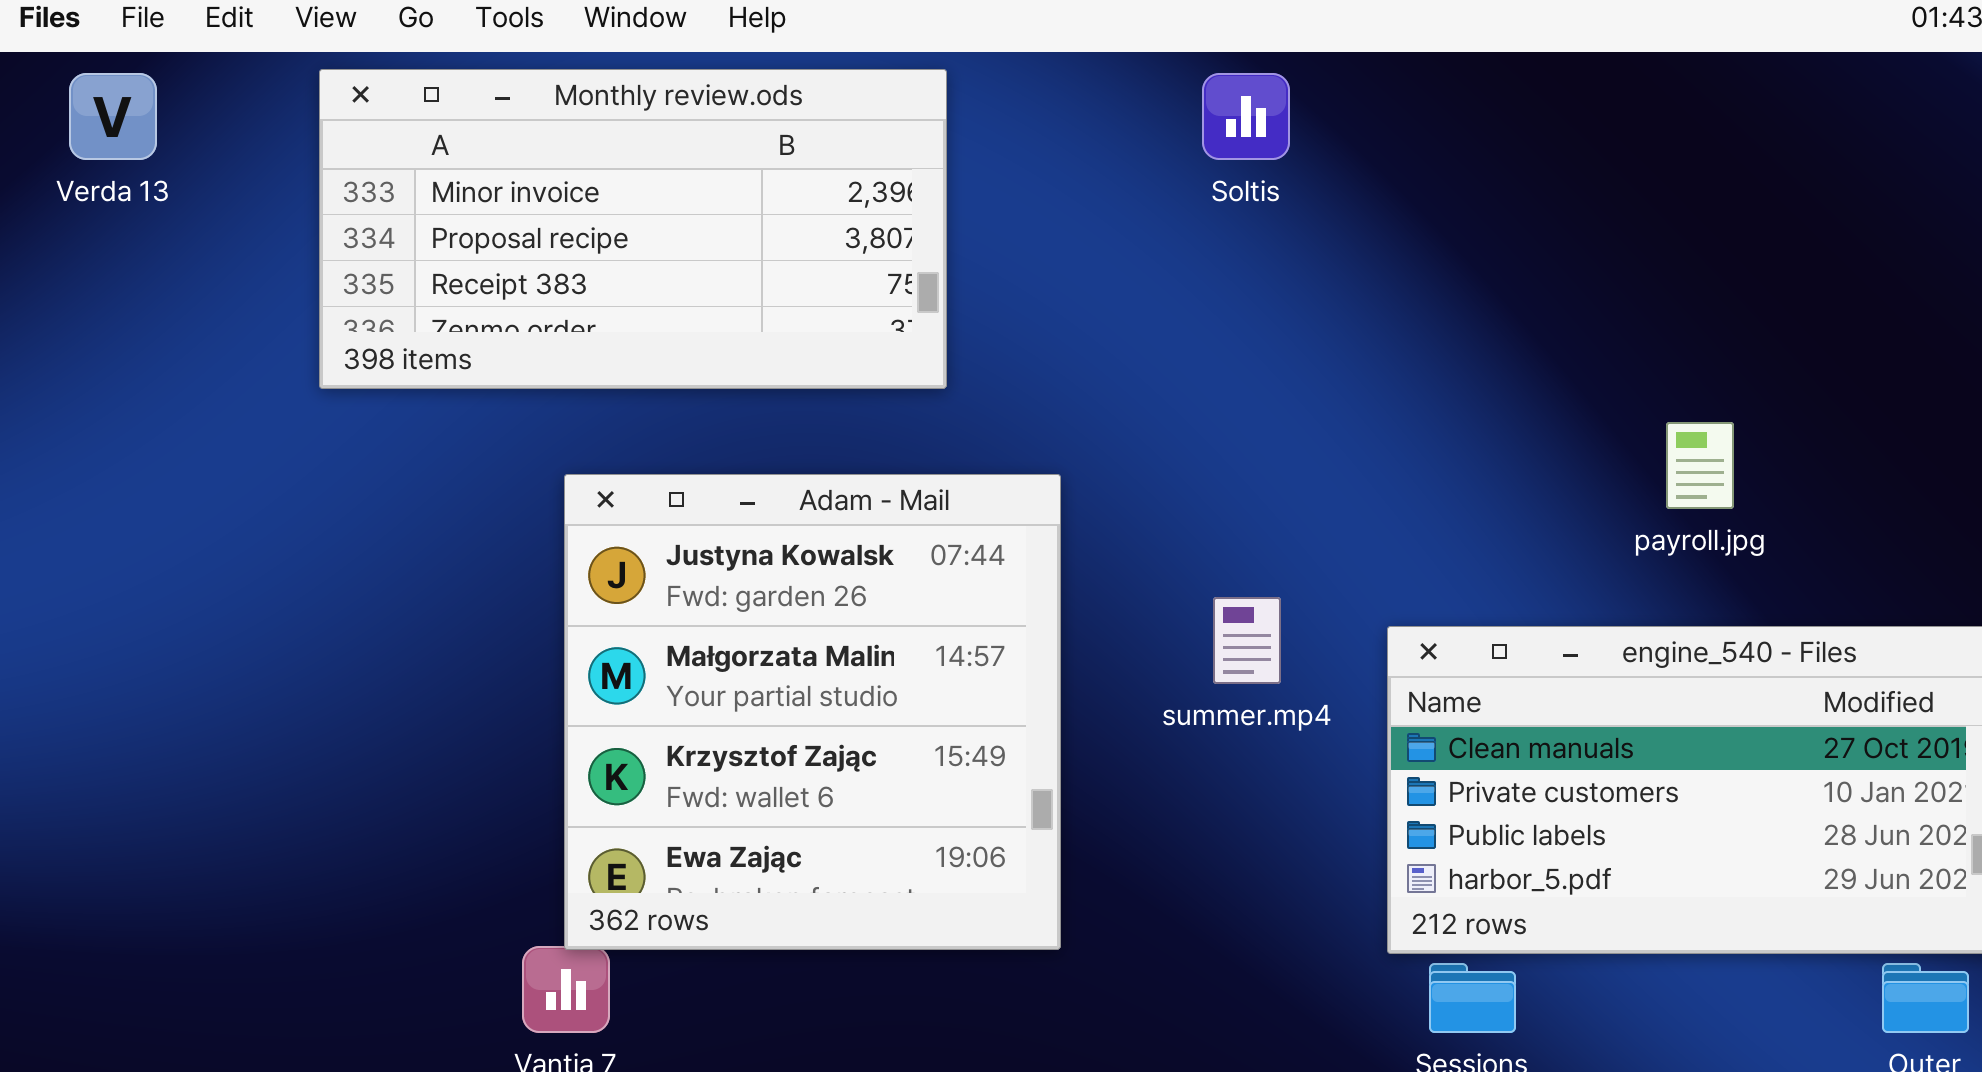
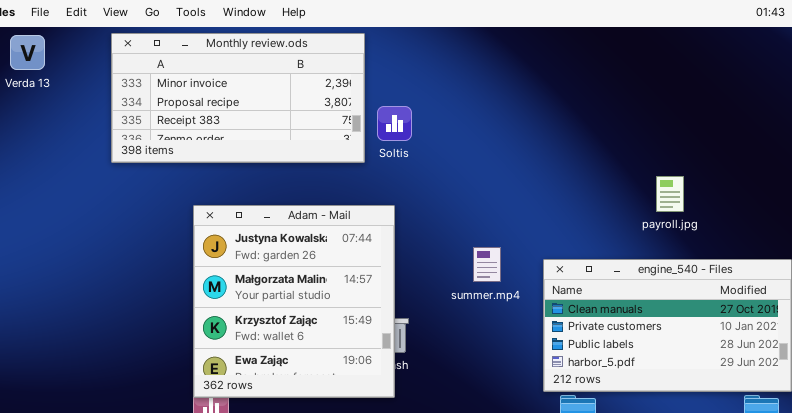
Soltis: [1202,73,1290,160] -> [377,106,412,141], moved
Adam - Mail: [564,474,1061,950] -> [193,205,395,398], moved

